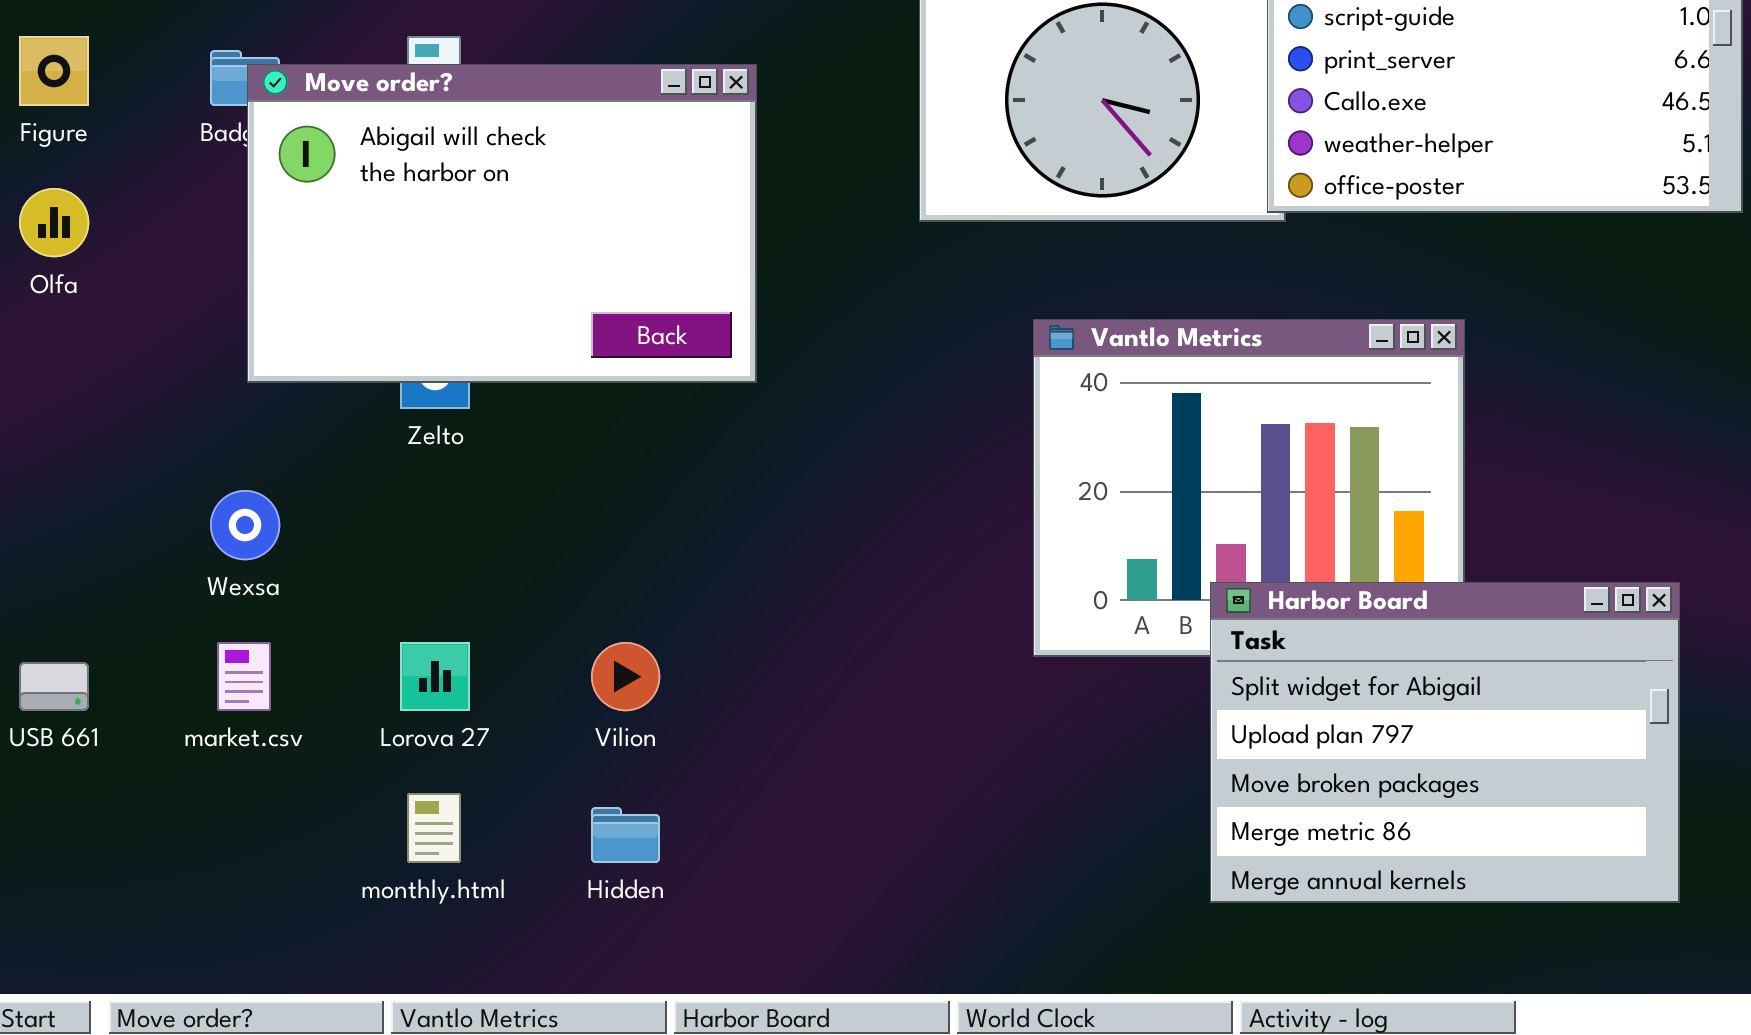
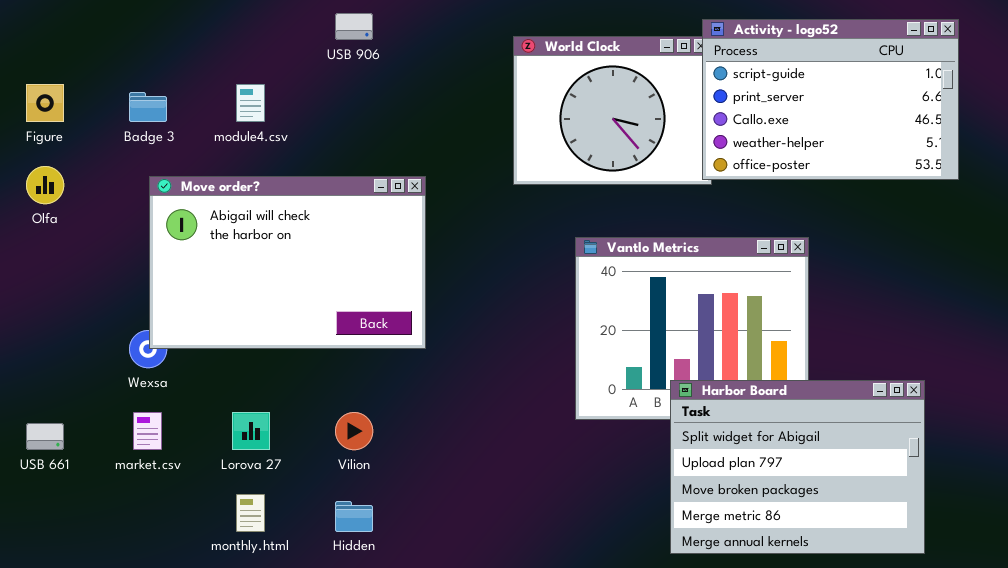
Move order?: [247,64,757,383] -> [149,176,426,349], moved

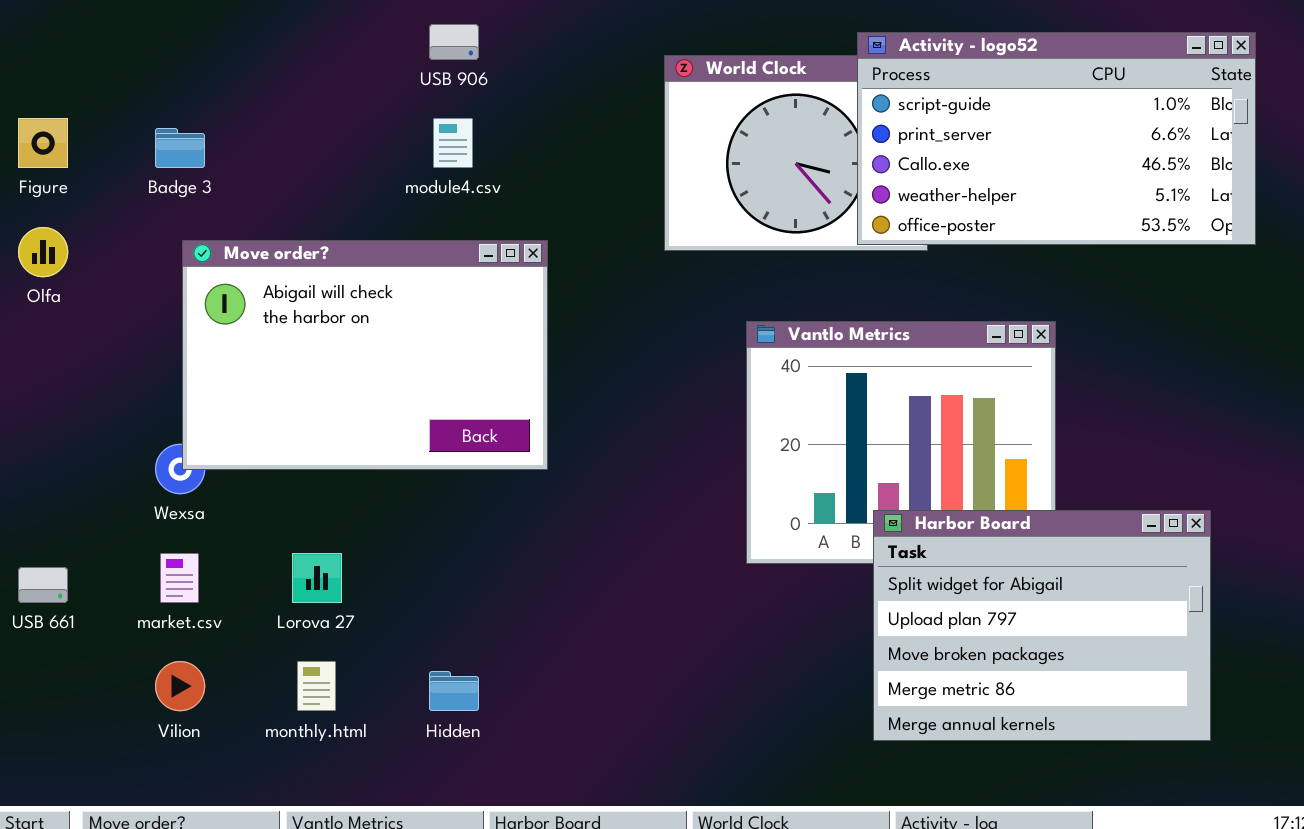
Activity - logo52: [702,19,959,180] -> [857,32,1256,245], resized
module4.csv: [236,84,265,122] -> [433,118,473,168], moved
Vilion: [335,412,373,450] -> [155,661,205,711], moved

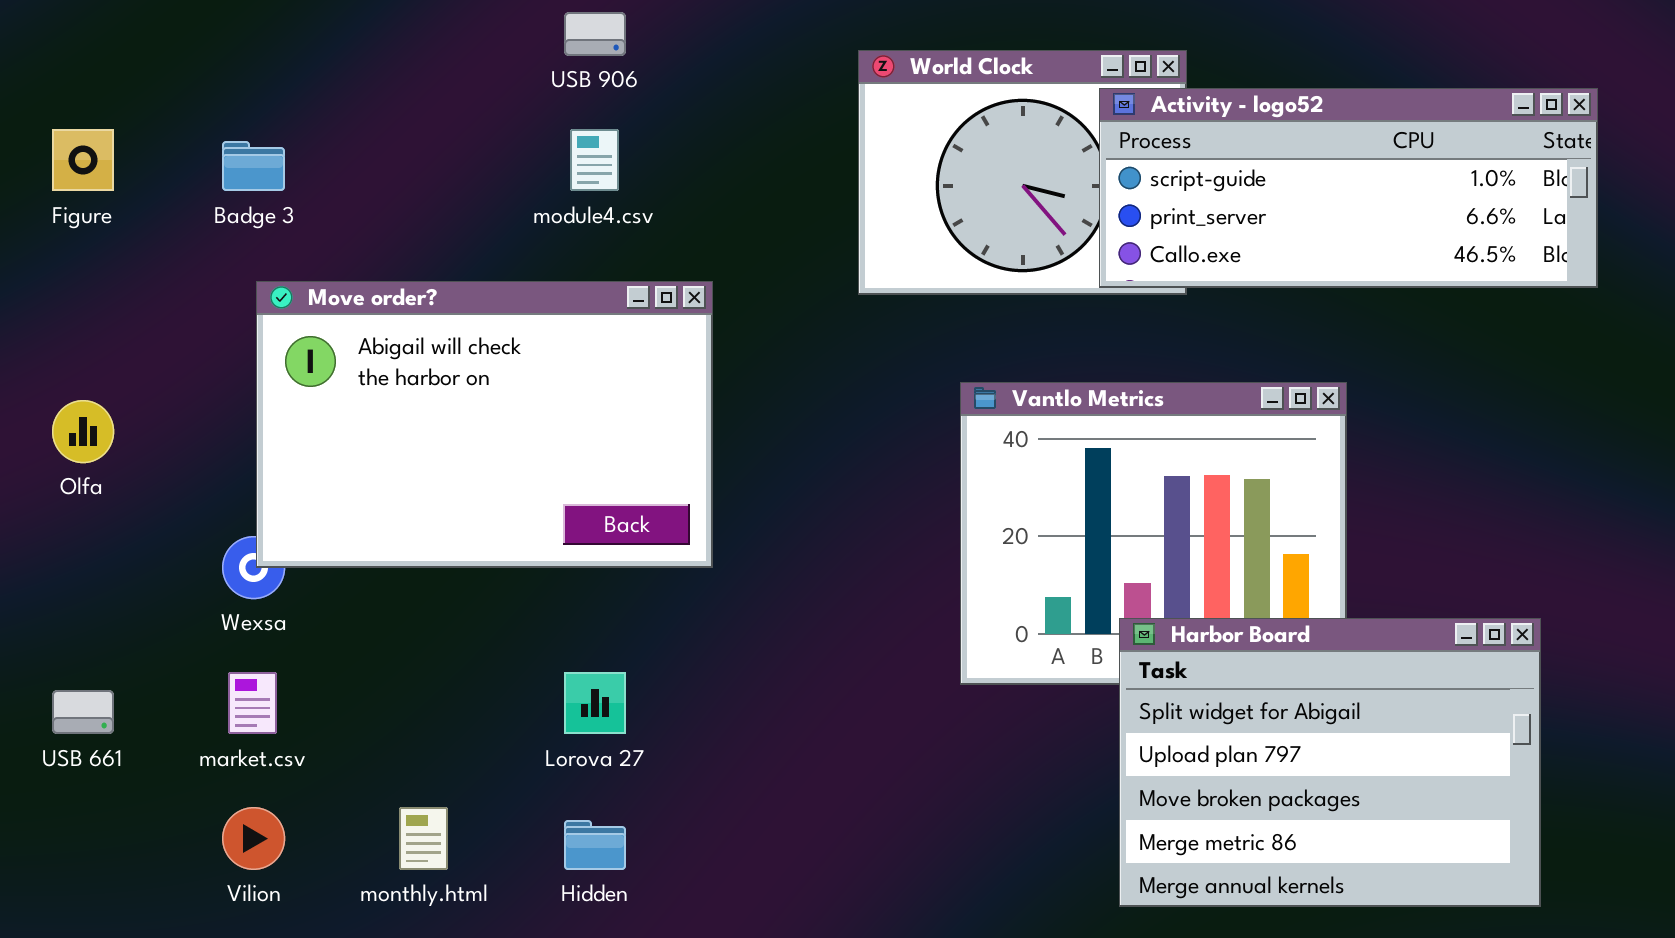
Activity - logo52: [857,32,1256,245] -> [1099,88,1598,288], resized
Olfa: [18,227,68,277] -> [52,400,114,463], moved
Lorova 27: [292,553,342,603] -> [564,672,626,734], moved

